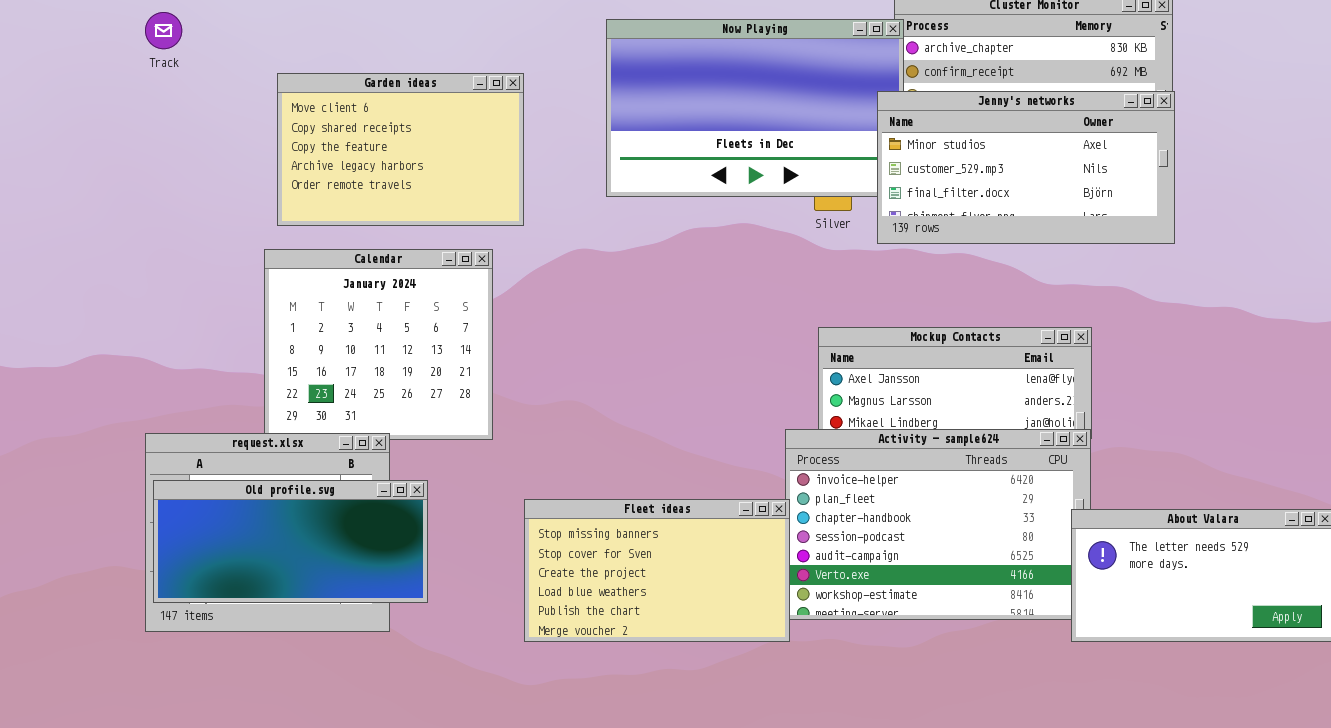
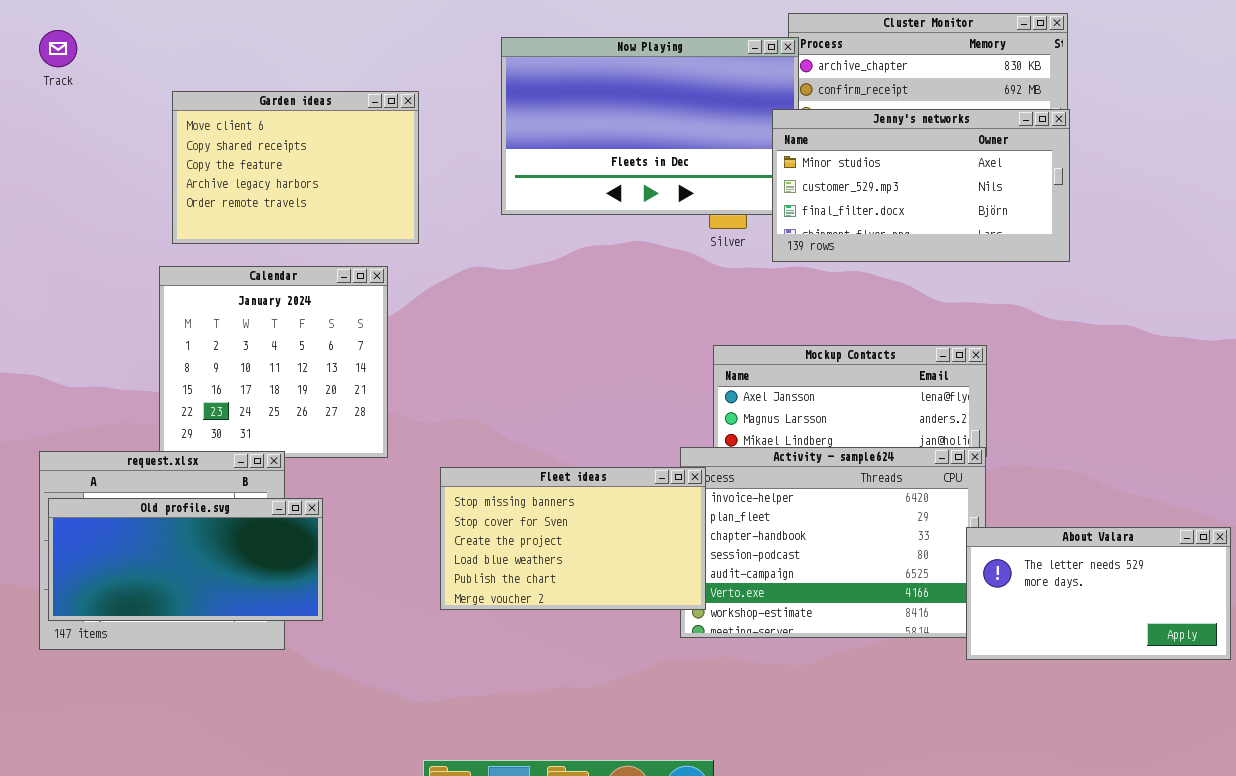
Fleet ideas: [524,499,790,642] -> [440,467,706,610], moved

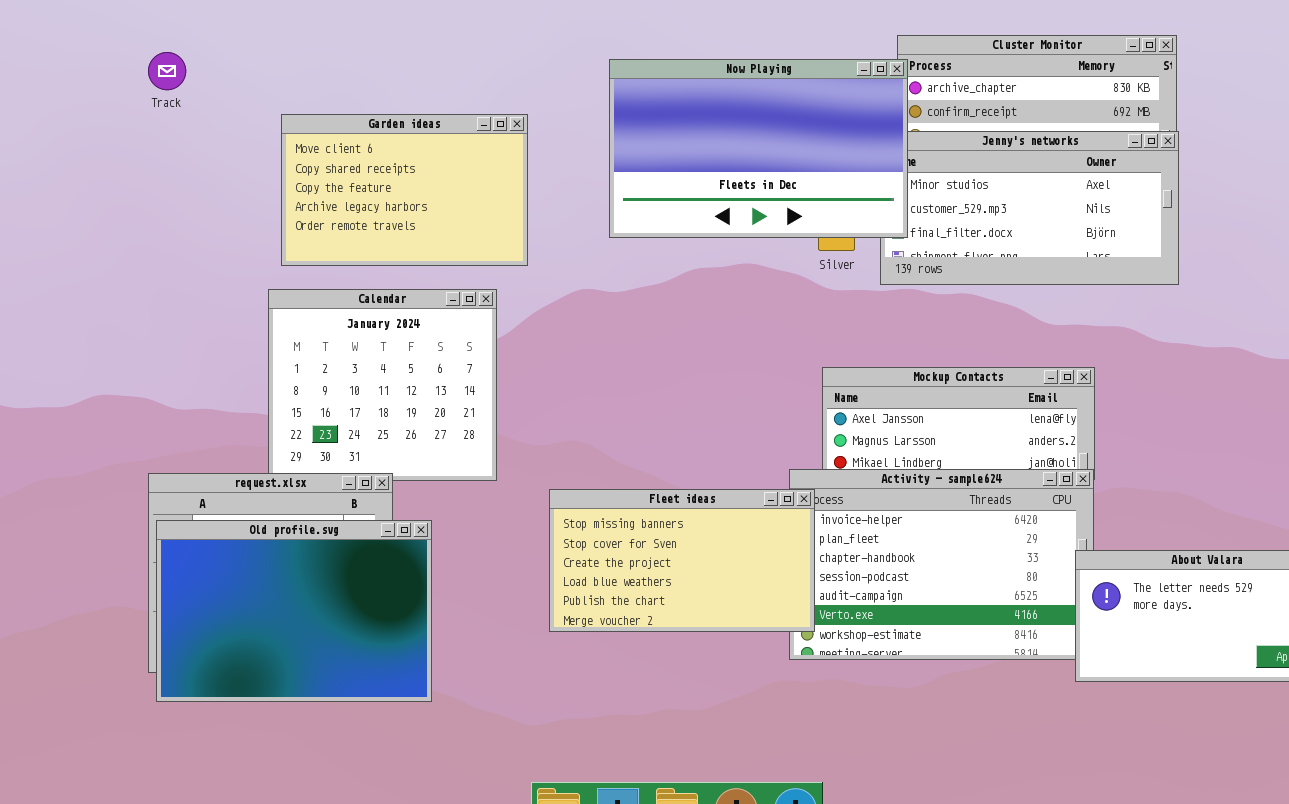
Now Playing: [501,37,799,215] -> [609,59,908,238], raised
Old profile.svg: [48,498,323,621] -> [156,520,432,702], resized

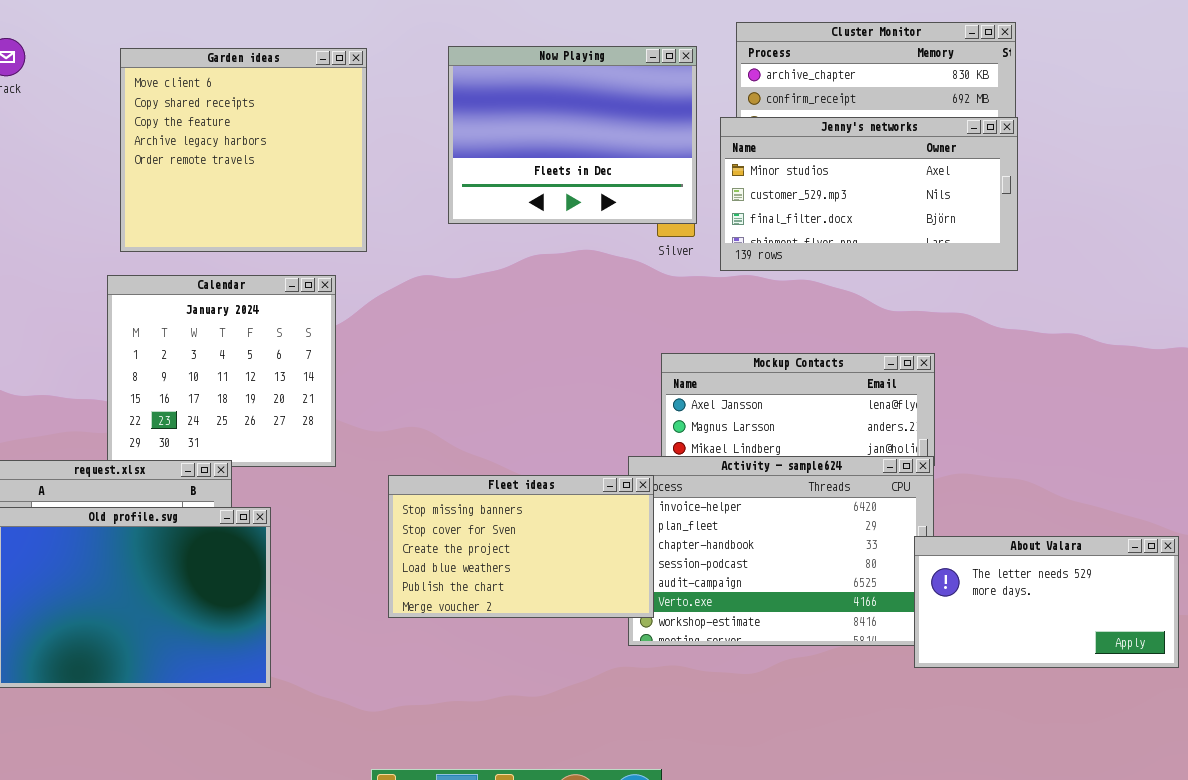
Now Playing: [609,59,908,238] -> [448,46,697,224], resized
Garden ideas: [281,114,528,266] -> [120,48,367,252], resized

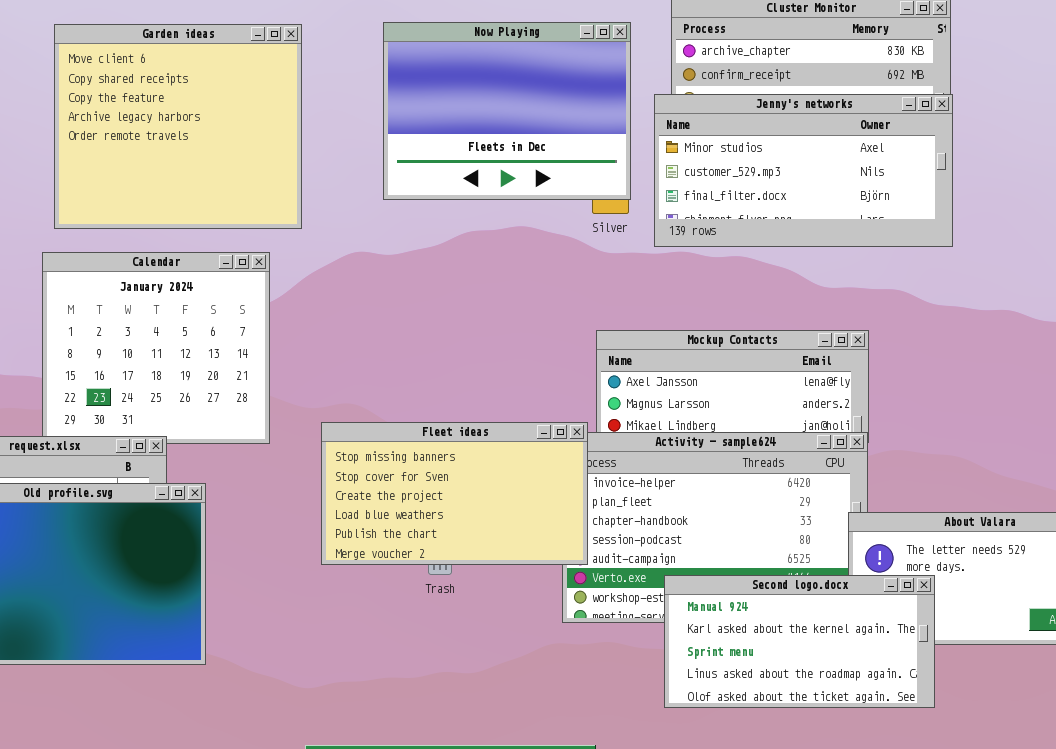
Fleet ideas: [388,475,654,618] -> [321,422,588,565], moved
Second logo.docx: none -> [664,575,935,708], opened

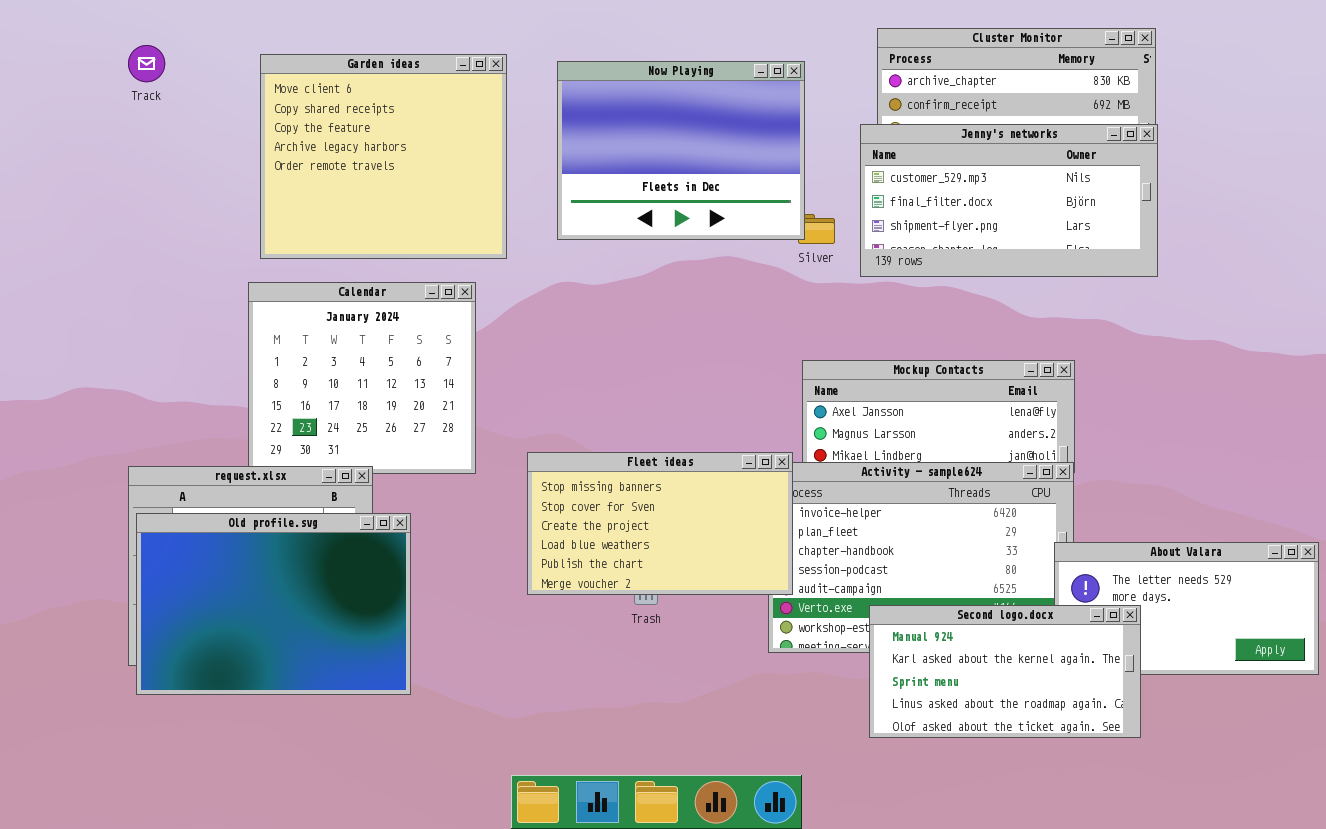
Now Playing: [383,22,631,200] -> [557,61,805,240], moved
Jenny's networks: [654,94,953,247] -> [860,124,1158,277], scrolled down 1 row

